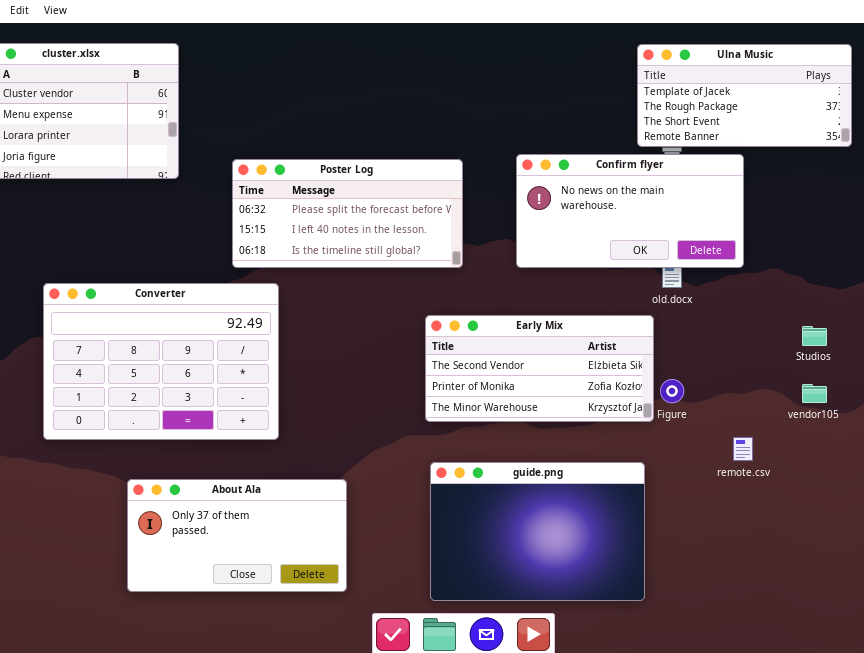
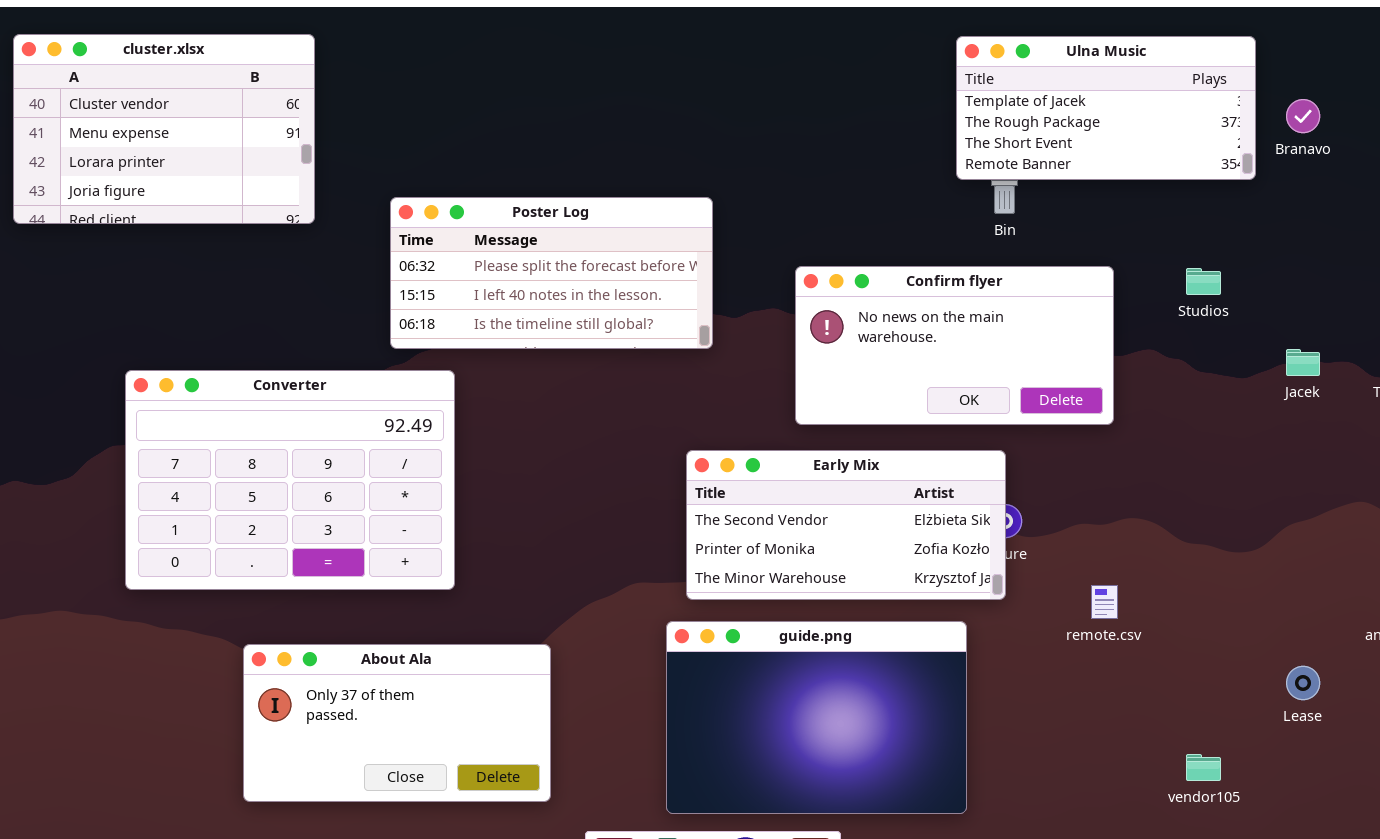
Confirm flyer: [516,154,744,268] -> [795,266,1114,425], moved
Early Mix: [425,315,654,422] -> [686,450,1006,600], moved
Studios: [802,326,827,346] -> [1186,268,1221,295], moved
vendor105: [802,384,827,403] -> [1186,754,1221,781], moved

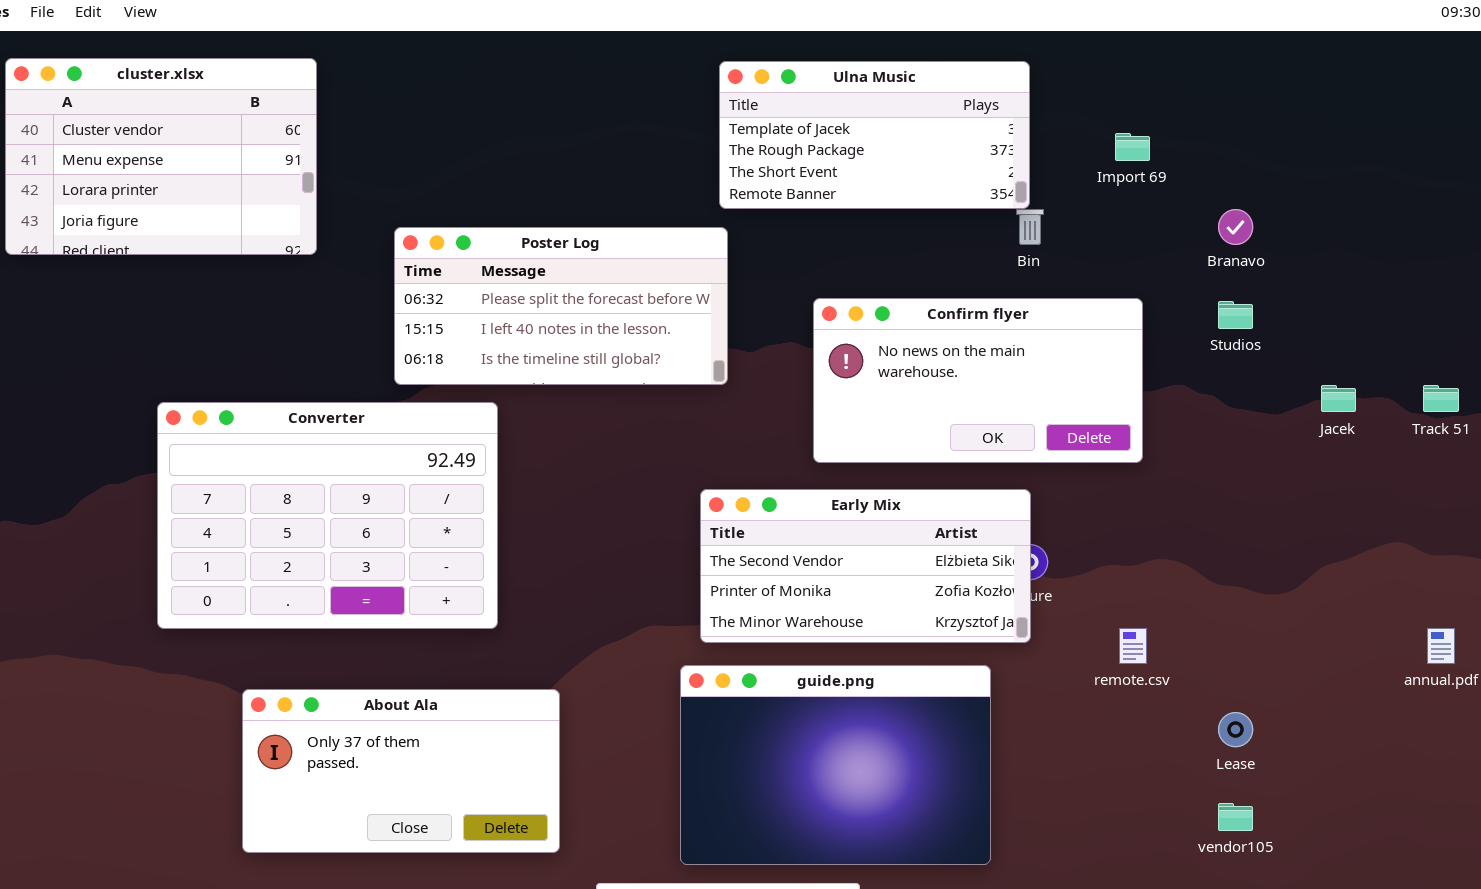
Ulna Music: [956,36,1256,180] -> [719,61,1030,209], moved
Branavo: [1286,99,1320,133] -> [1218,209,1253,245], moved
Converter: [125,370,455,590] -> [157,402,498,629], moved
Lease: [1286,666,1320,700] -> [1218,712,1253,747], moved

